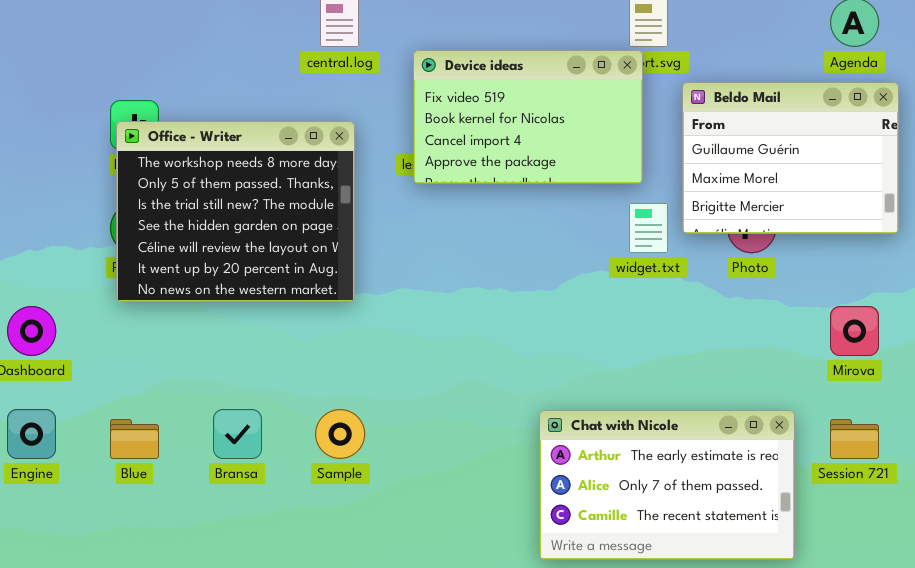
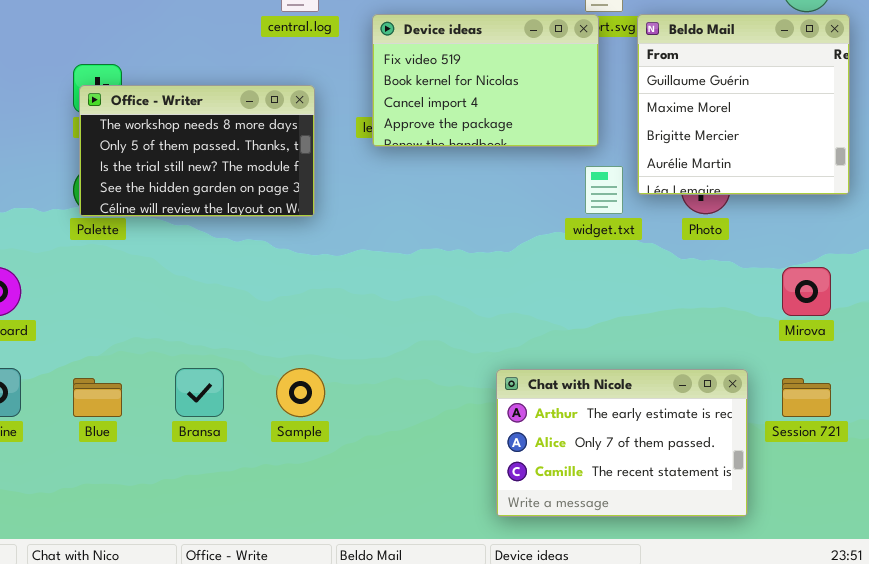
Beldo Mail: [682,82,899,234] -> [637,14,850,195], resized
Office - Writer: [116,121,355,302] -> [79,85,315,217], resized

